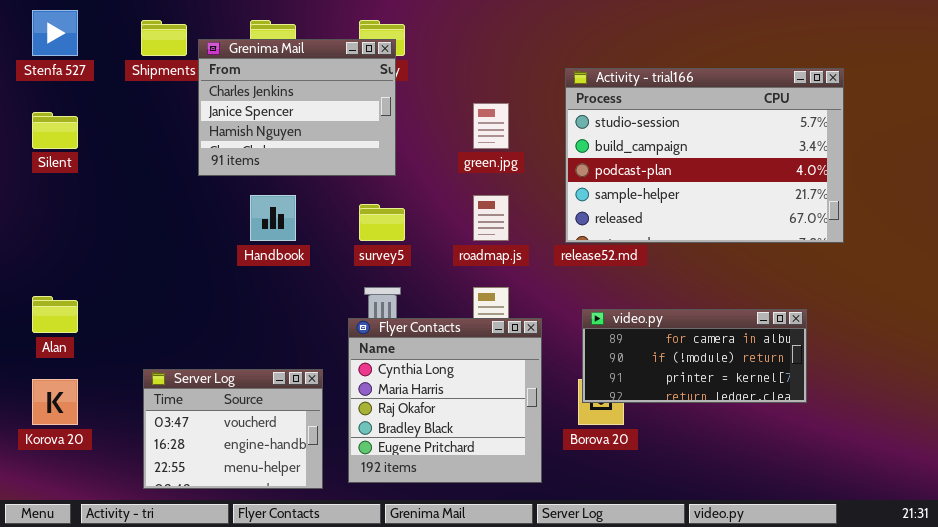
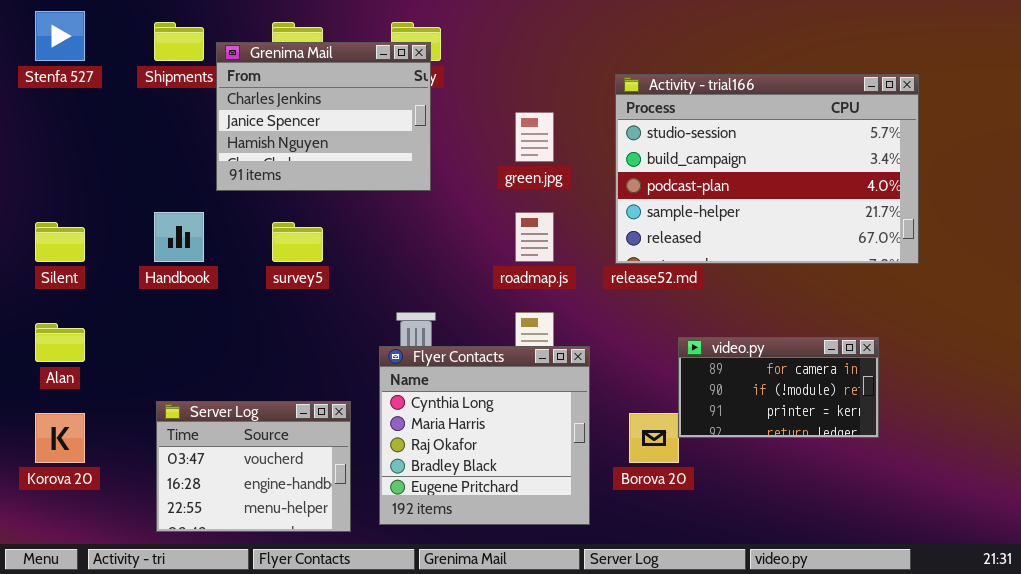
Silent: [32,112,78,149] -> [35,222,85,262], moved
Handbook: [250,195,296,241] -> [154,212,204,262], moved
survey5: [359,204,405,241] -> [272,222,323,262], moved
video.py: [582,309,807,403] -> [678,337,879,438], resized

